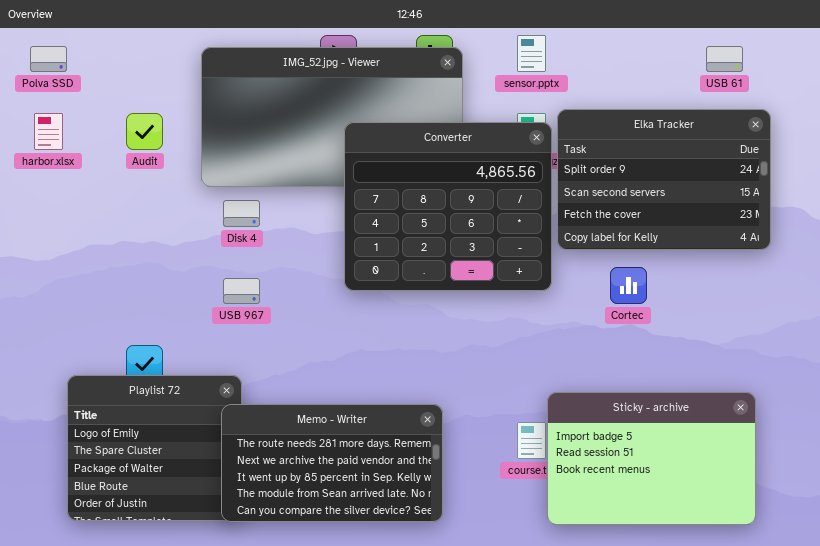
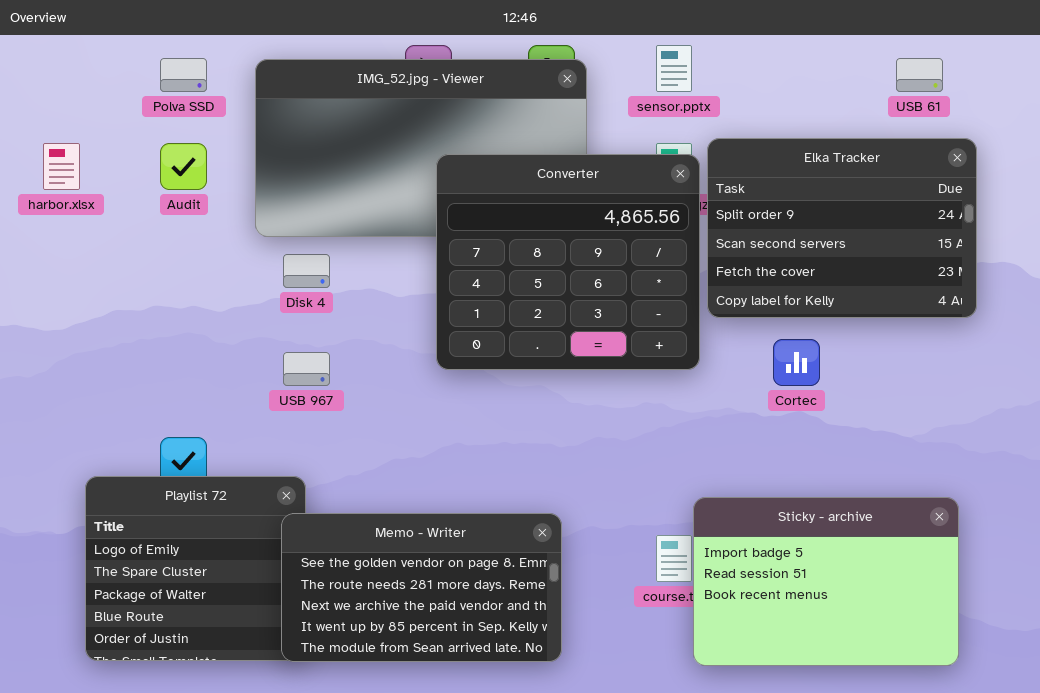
Polva SSD: [30,46,67,72] -> [160,58,207,92], moved
Memo - Writer: [221,404,443,522] -> [281,513,562,662], scrolled up 1 row

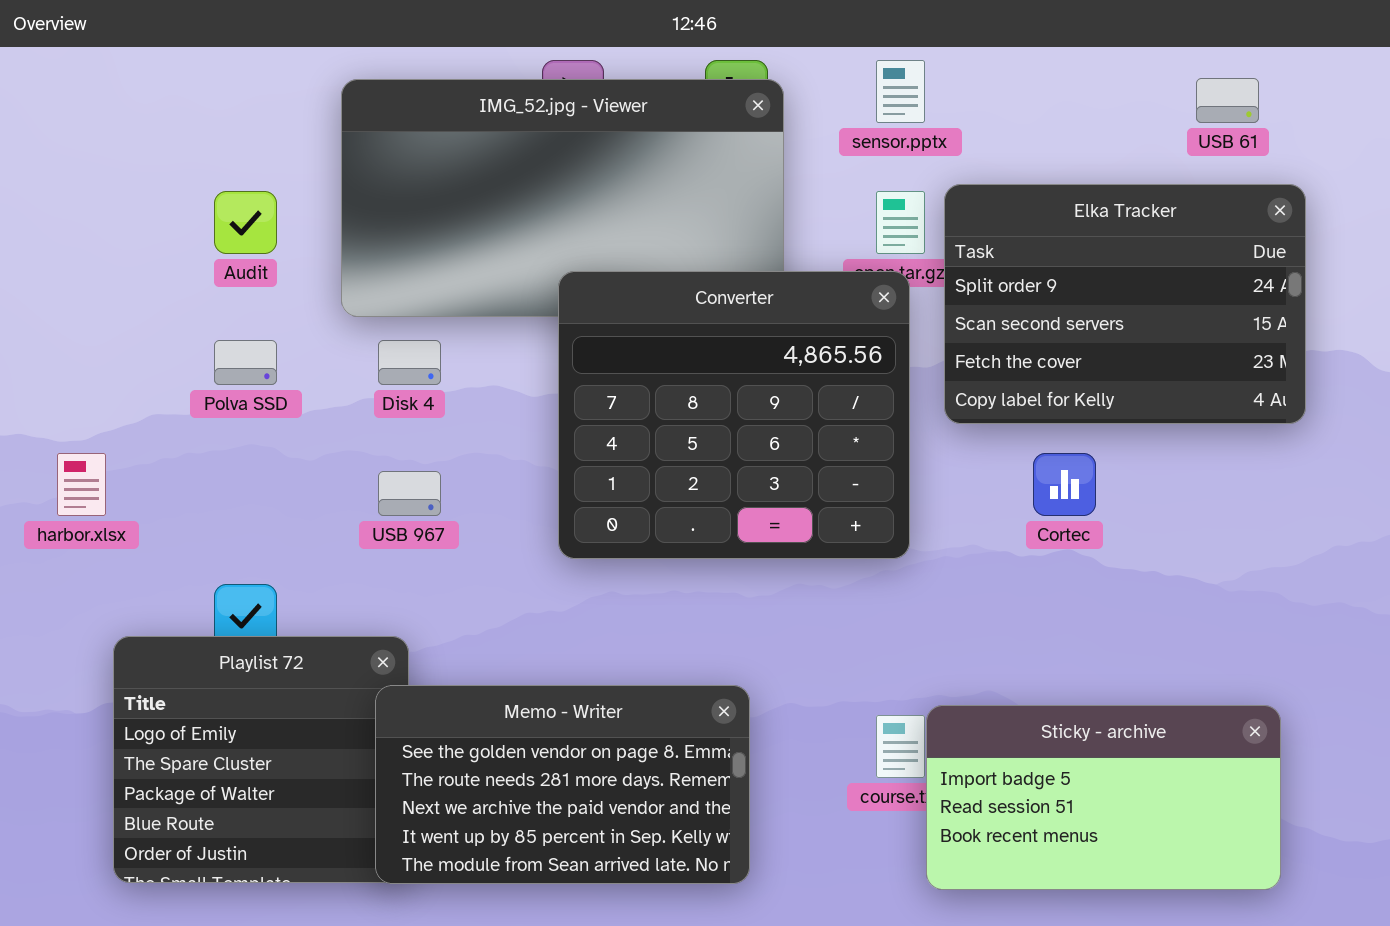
Polva SSD: [160,58,207,92] -> [214,340,277,385], moved
harbor.xlsx: [43,143,80,190] -> [57,453,106,516], moved
Converter: [436,154,700,370] -> [558,271,910,559], moved
Sticky - archive: [693,497,959,666] -> [926,705,1281,890], resized

